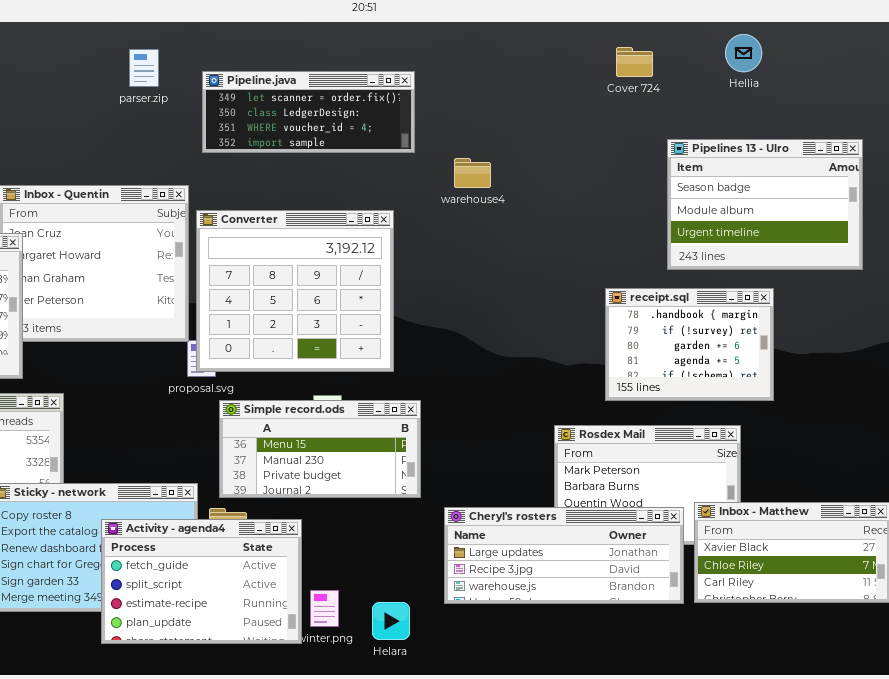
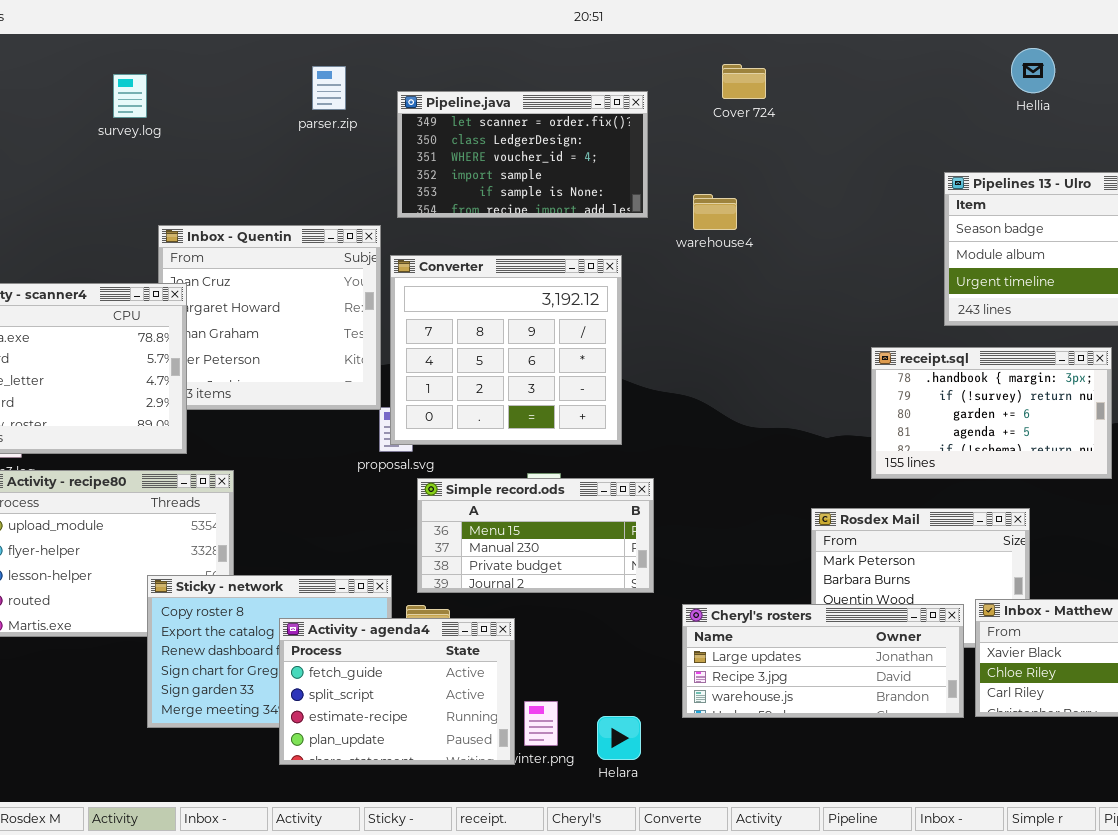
Cover 724: [616,47,653,77] -> [722,64,766,99], moved
Pipeline.java: [202,71,415,153] -> [397,91,648,218], resized
receipt.sql: [605,288,774,401] -> [871,347,1112,479], resized

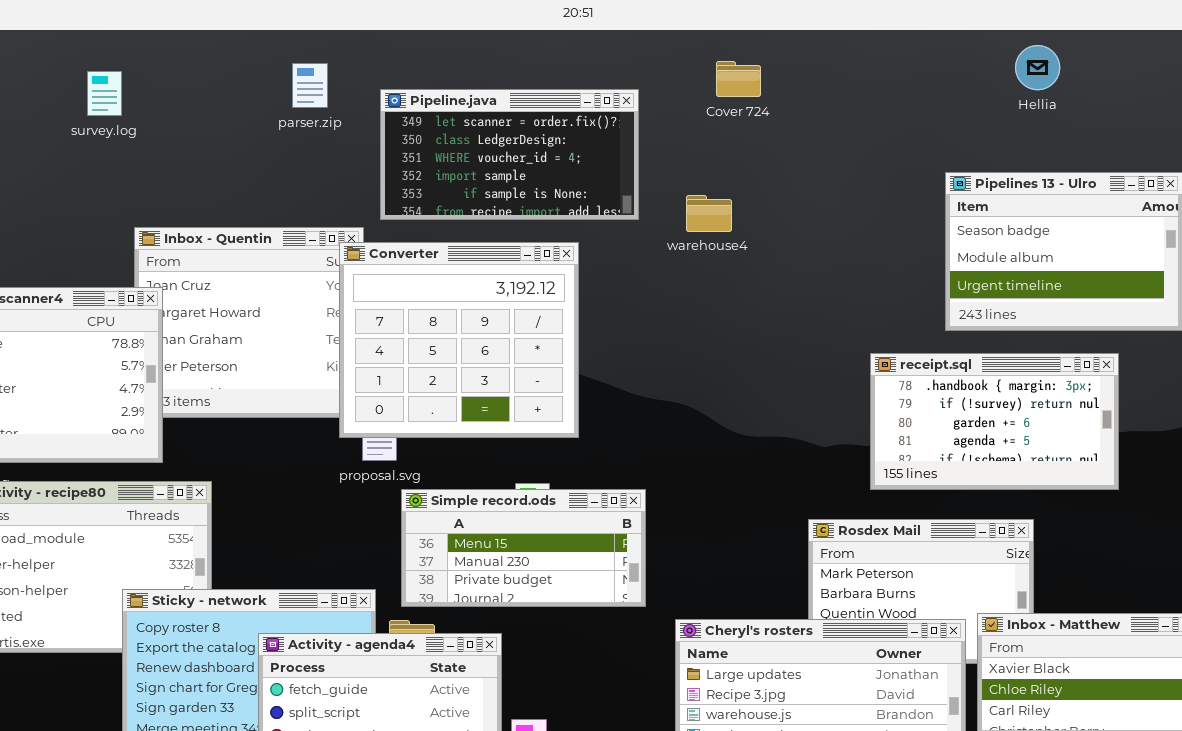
Converter: [390,255,622,445] -> [339,242,579,438], moved

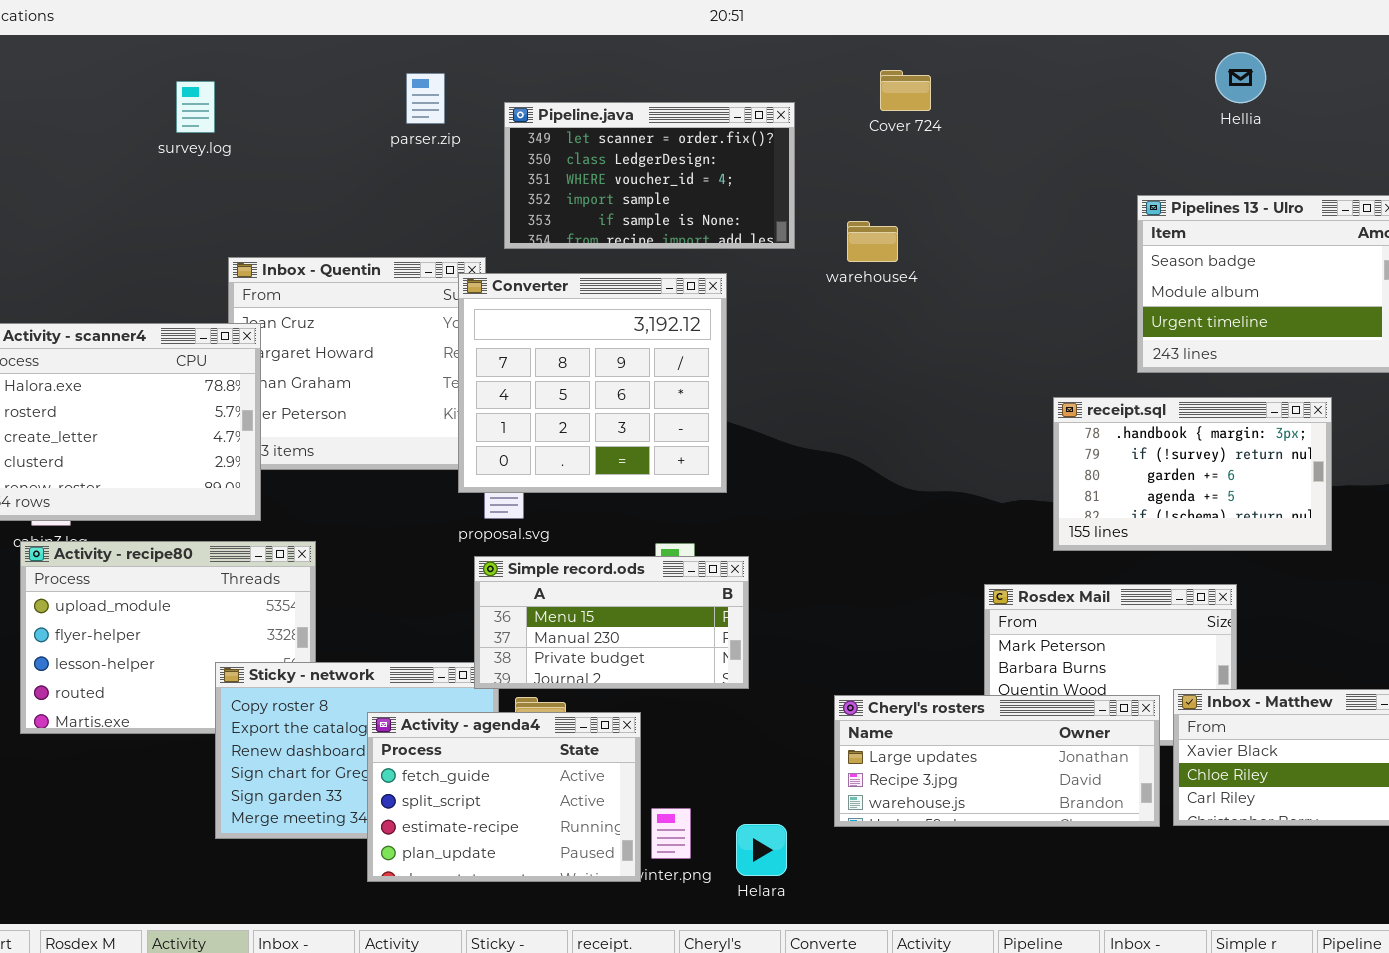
Simple record.ods: [401,489,646,607] -> [474,556,749,689], moved

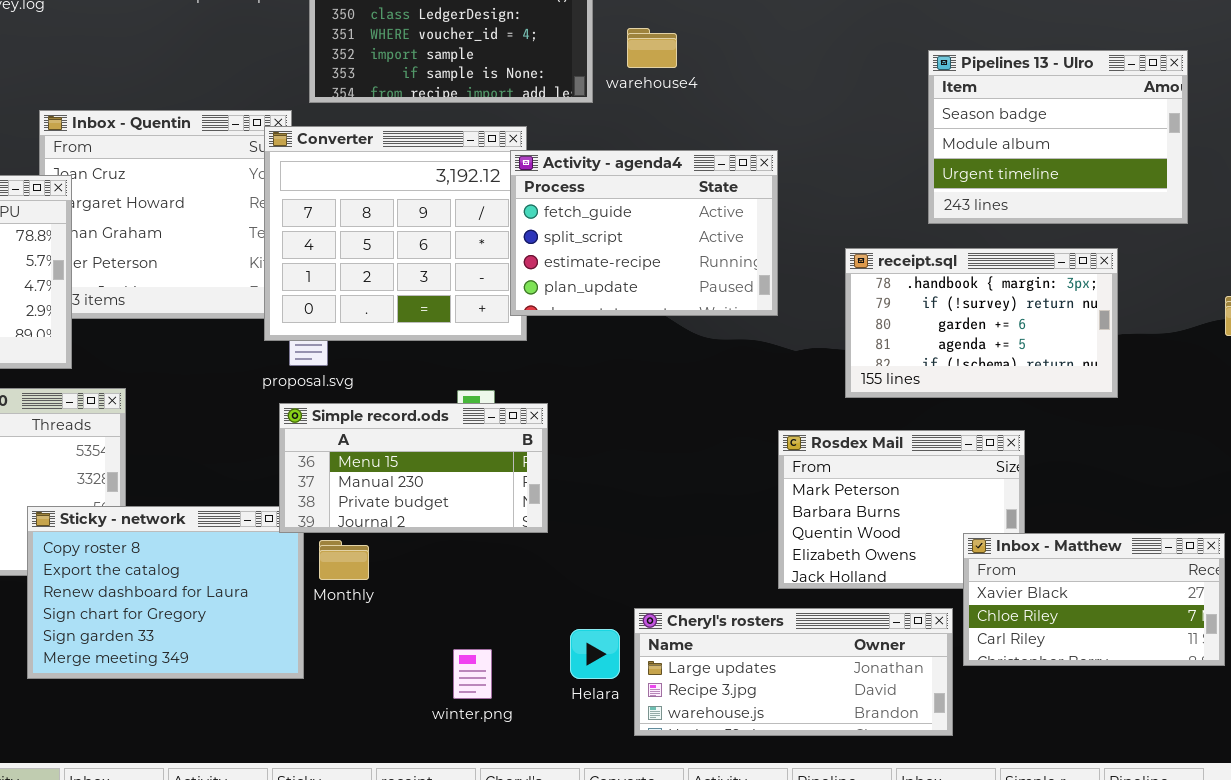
warehouse4: [847,221,898,262] -> [627,28,677,68], moved
Cheryl's rosters: [834,695,1160,827] -> [634,608,953,736], moved
Activity - agenda4: [367,712,641,882] -> [510,150,778,316], moved
Helara: [736,824,787,876] -> [570,629,620,679], moved

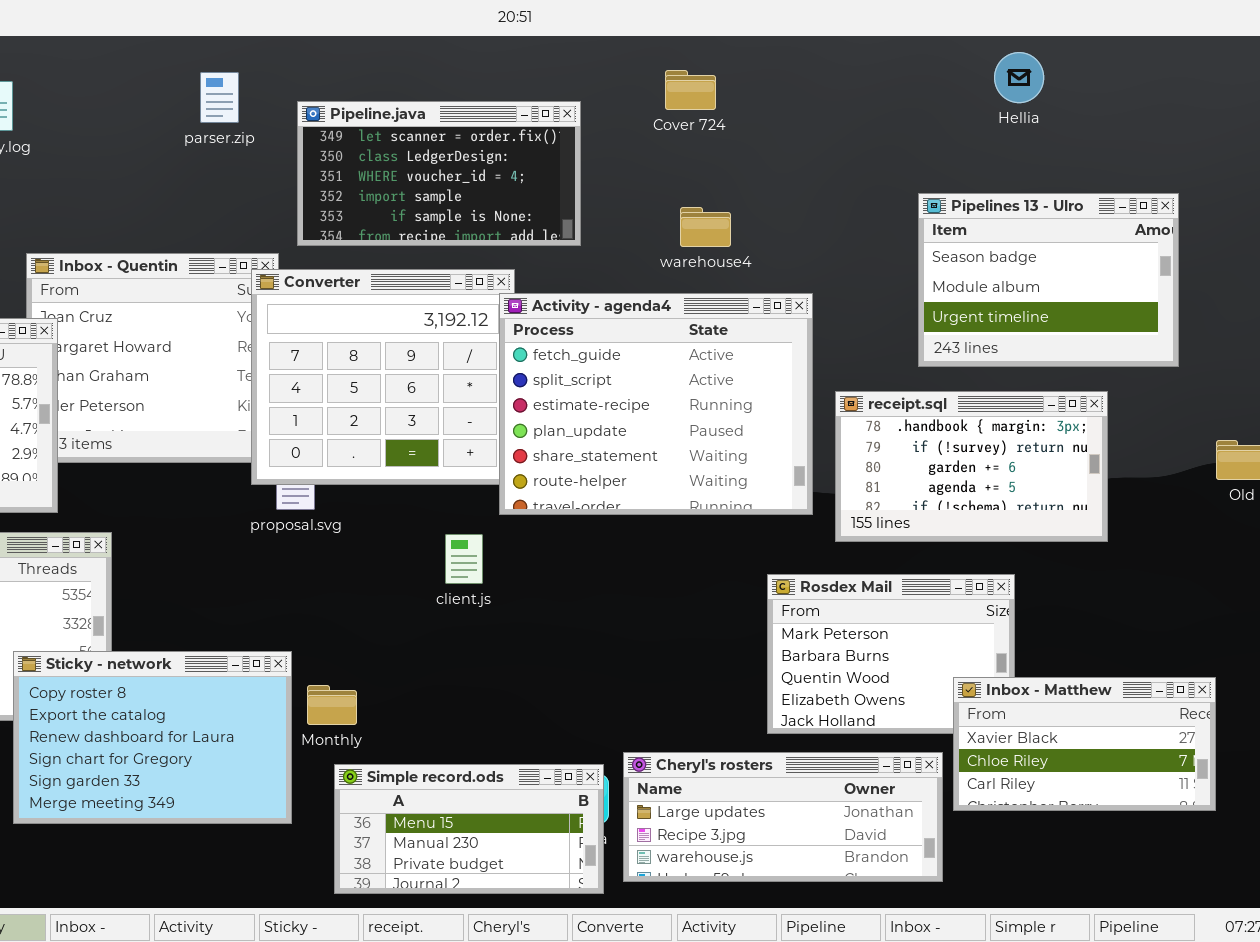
warehouse4: [627,28,677,68] -> [680,207,731,247], moved
Activity - agenda4: [510,150,778,316] -> [499,293,813,515], resized
Simple record.ods: [279,403,548,533] -> [334,764,604,894], moved

